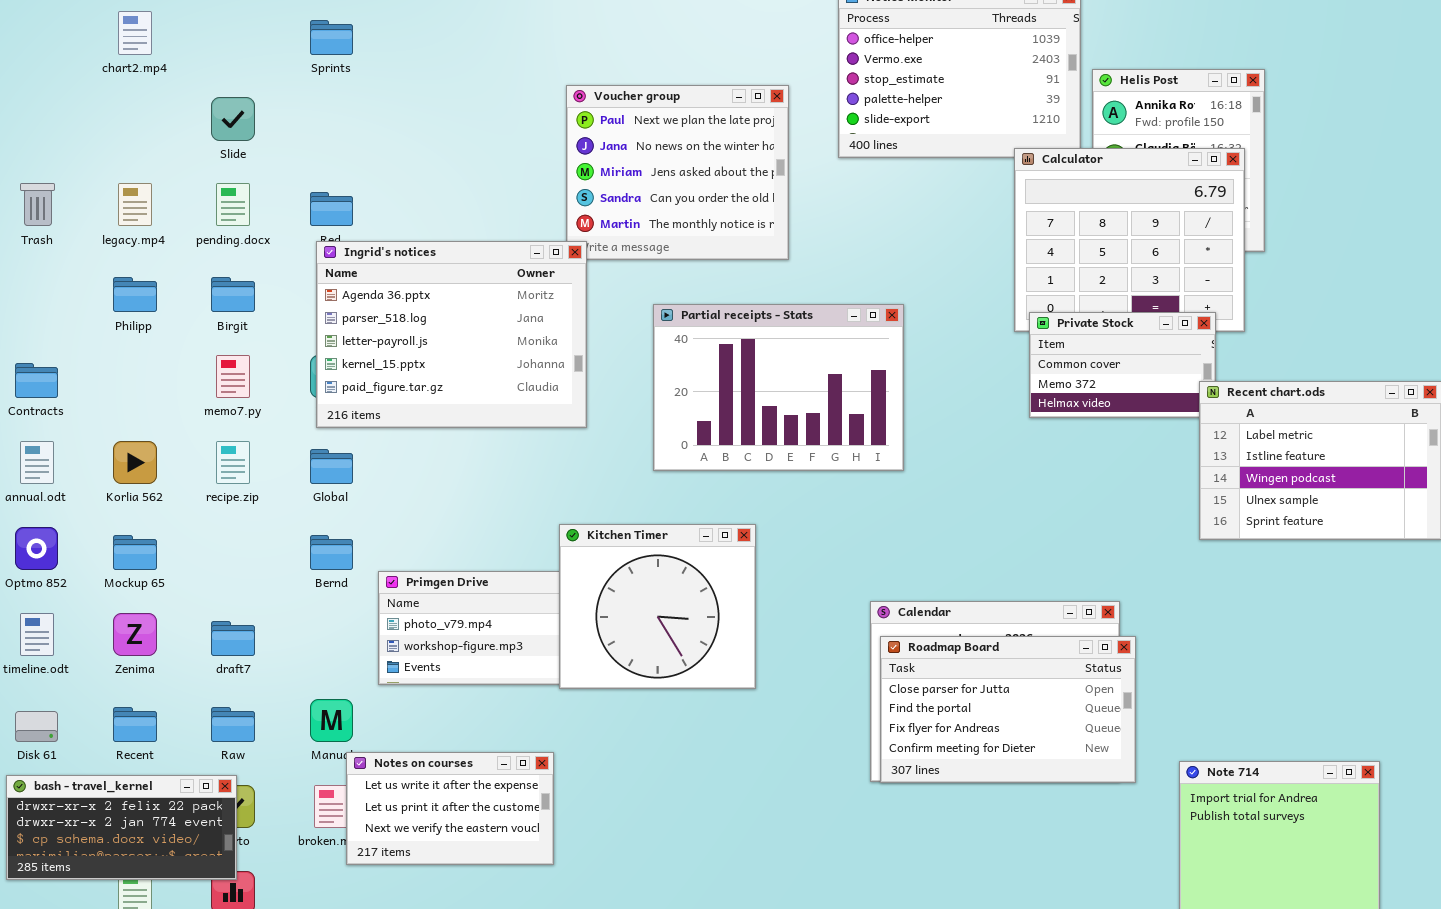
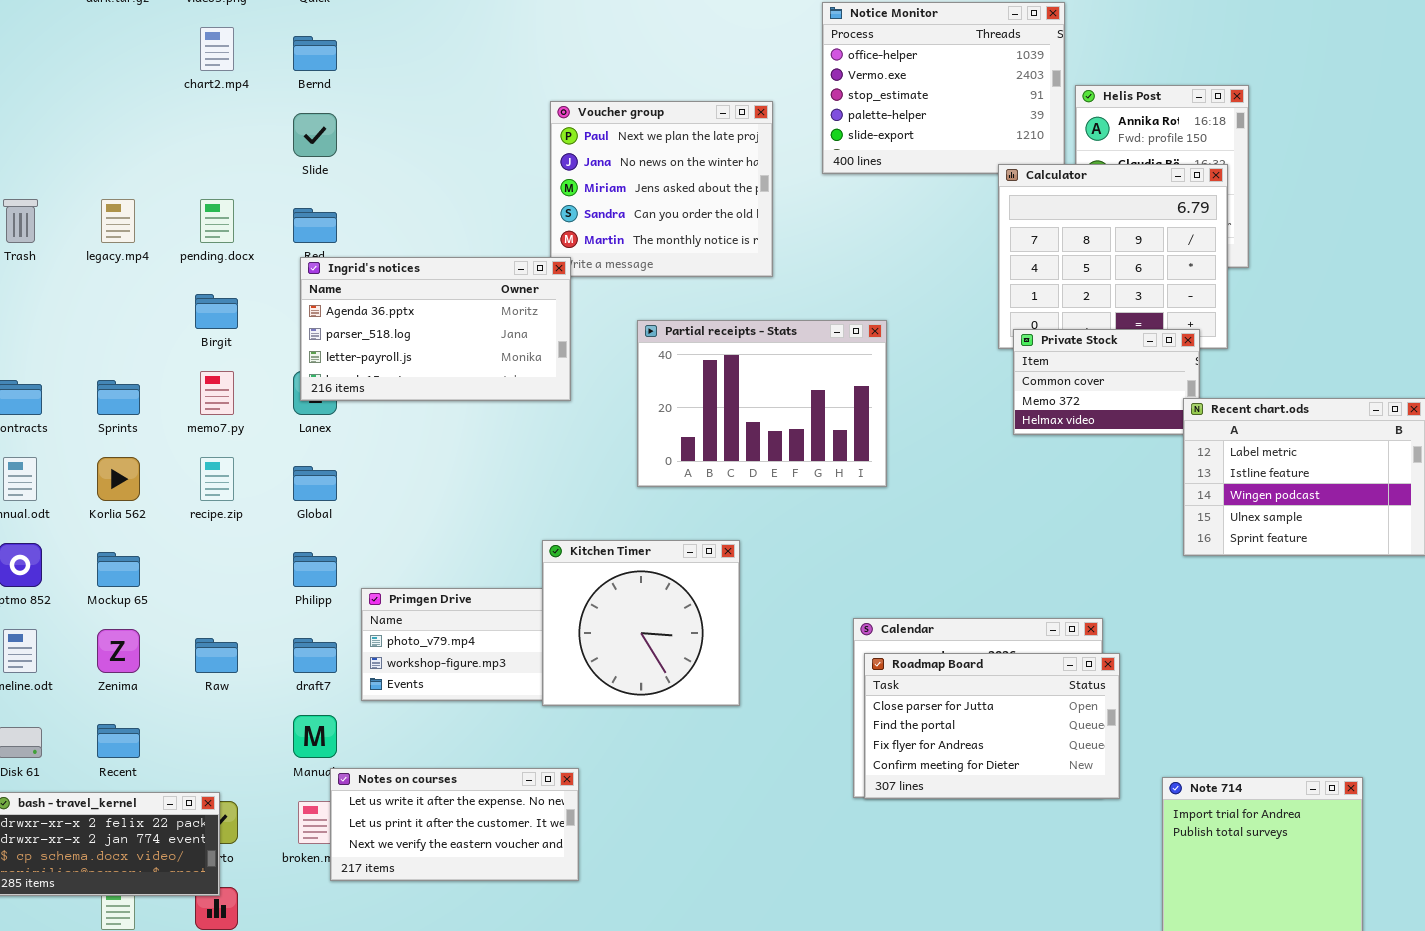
chart2.mp4: [118,11,152,55] -> [200,27,234,71], moved
Sprints: [310,20,353,55] -> [97,380,140,415], moved
Slide: [211,97,255,141] -> [293,113,337,157], moved
Ingrid's notices: [316,241,587,428] -> [300,257,571,401], resized
Philipp: [113,277,157,312] -> [293,552,337,587], moved
Bernd: [310,535,353,570] -> [293,36,337,71], moved
draft7: [211,621,255,656] -> [293,638,337,673], moved
Raw: [211,707,255,742] -> [195,638,238,673], moved
Notes on courses: [346,752,554,865] -> [330,768,579,881], resized

